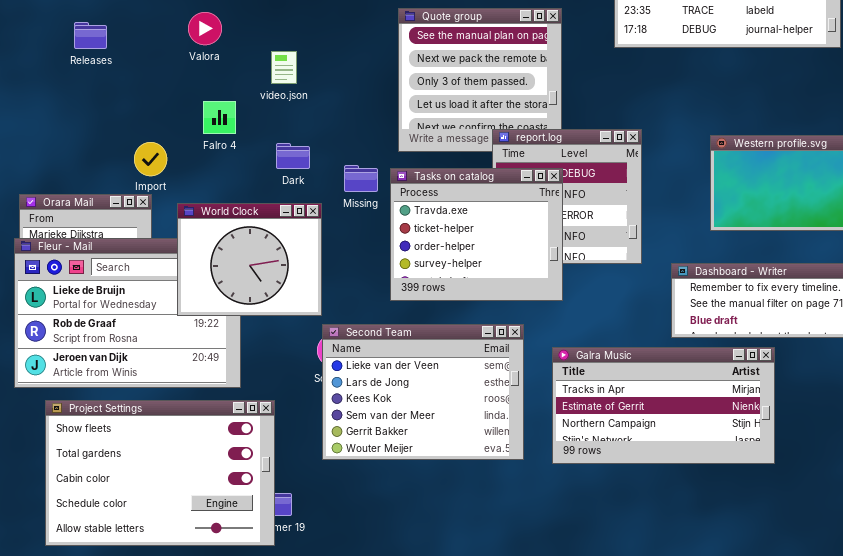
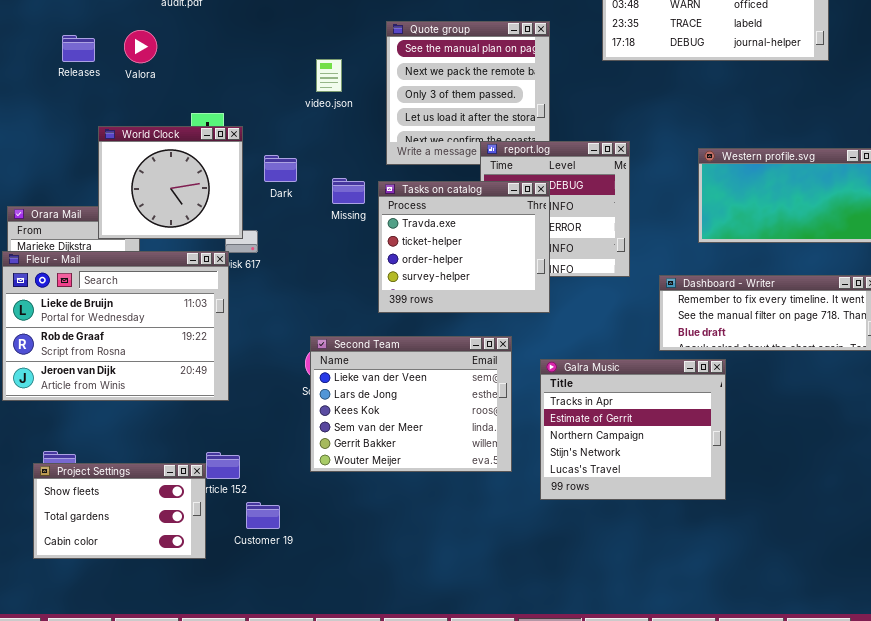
Valora: [188,12,222,45] -> [124,30,157,63], moved
video.json: [271,51,297,84] -> [316,59,342,92], moved
World Clock: [177,203,322,316] -> [98,126,243,239], moved
Galra Music: [552,347,775,464] -> [540,359,726,500], resized
Project Settings: [45,400,275,546] -> [33,463,206,559], resized

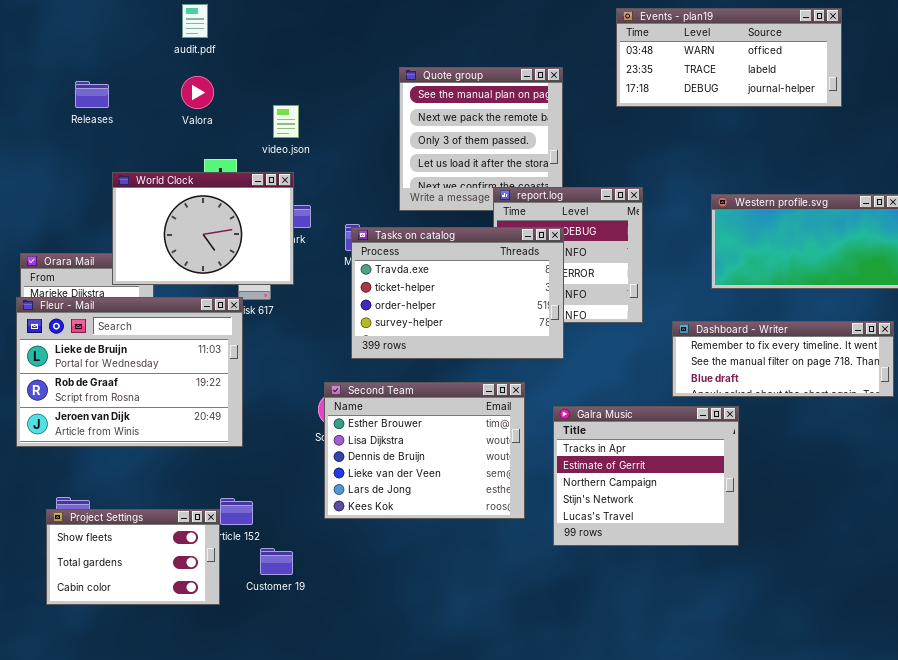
Valora: [124,30,157,63] -> [181,76,214,109], moved
video.json: [316,59,342,92] -> [273,105,299,138], moved
World Clock: [98,126,243,239] -> [112,172,294,285], resized
Tasks on catalog: [378,181,550,313] -> [351,227,564,359], resized
Second Team: [310,336,512,472] -> [324,382,525,519], scrolled up 3 rows

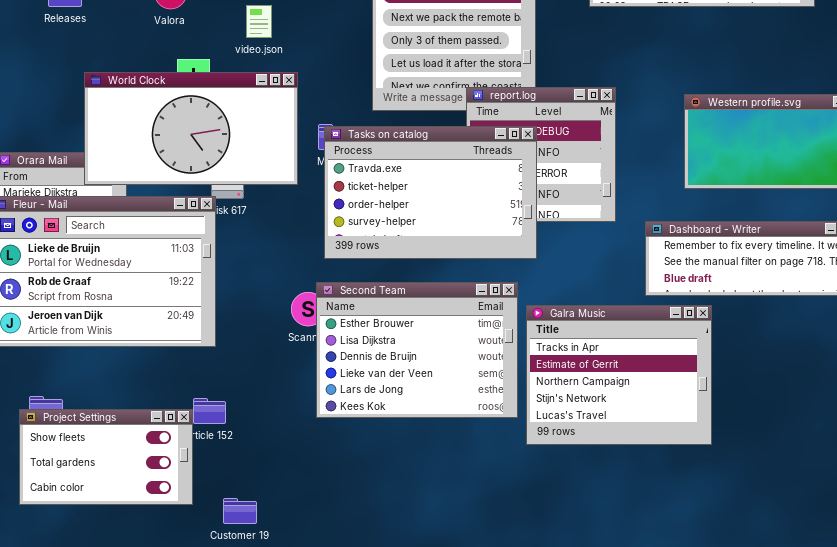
World Clock: [112,172,294,285] -> [84,72,298,185], resized
Second Team: [324,382,525,519] -> [316,282,518,418], moved
Customer 19: [260,548,293,575] -> [223,498,257,524], moved

